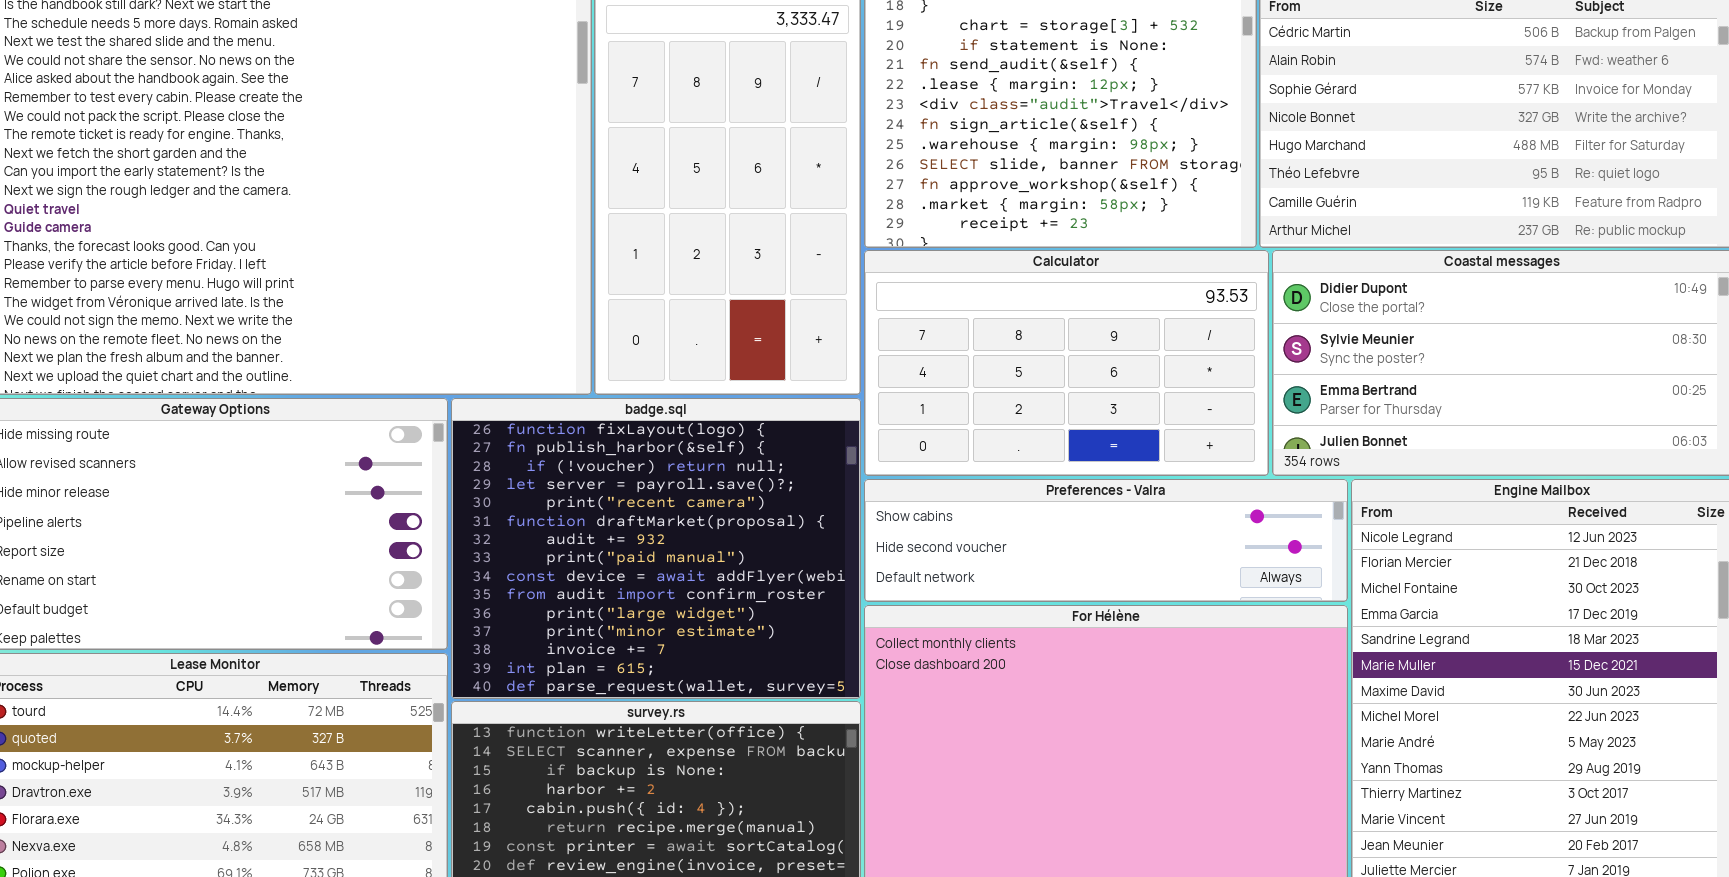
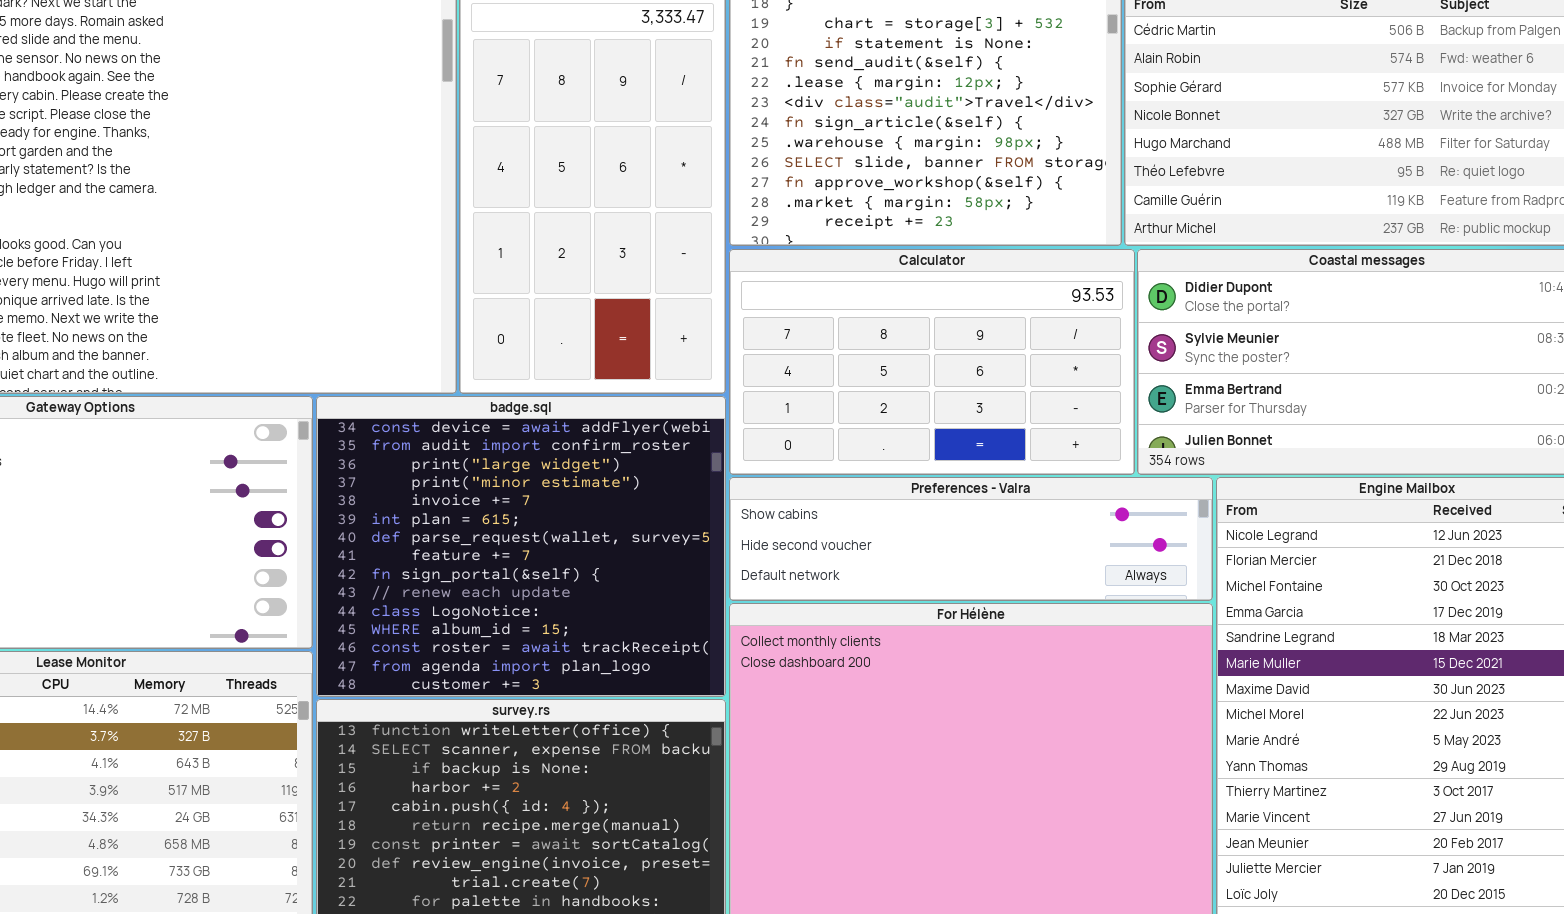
badge.sql: [451,398,861,699] -> [316,396,726,697], scrolled down 8 rows

